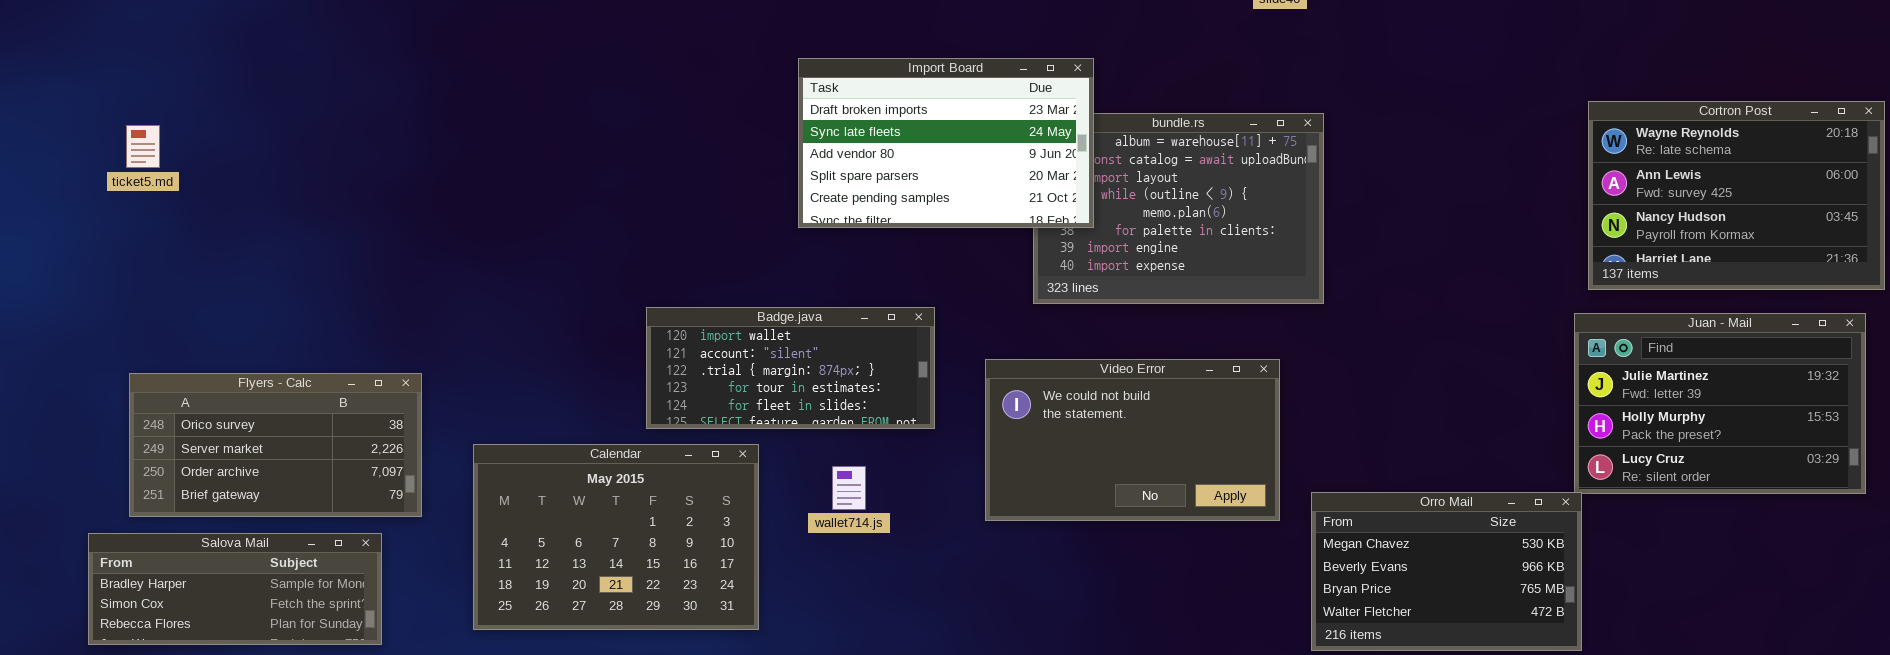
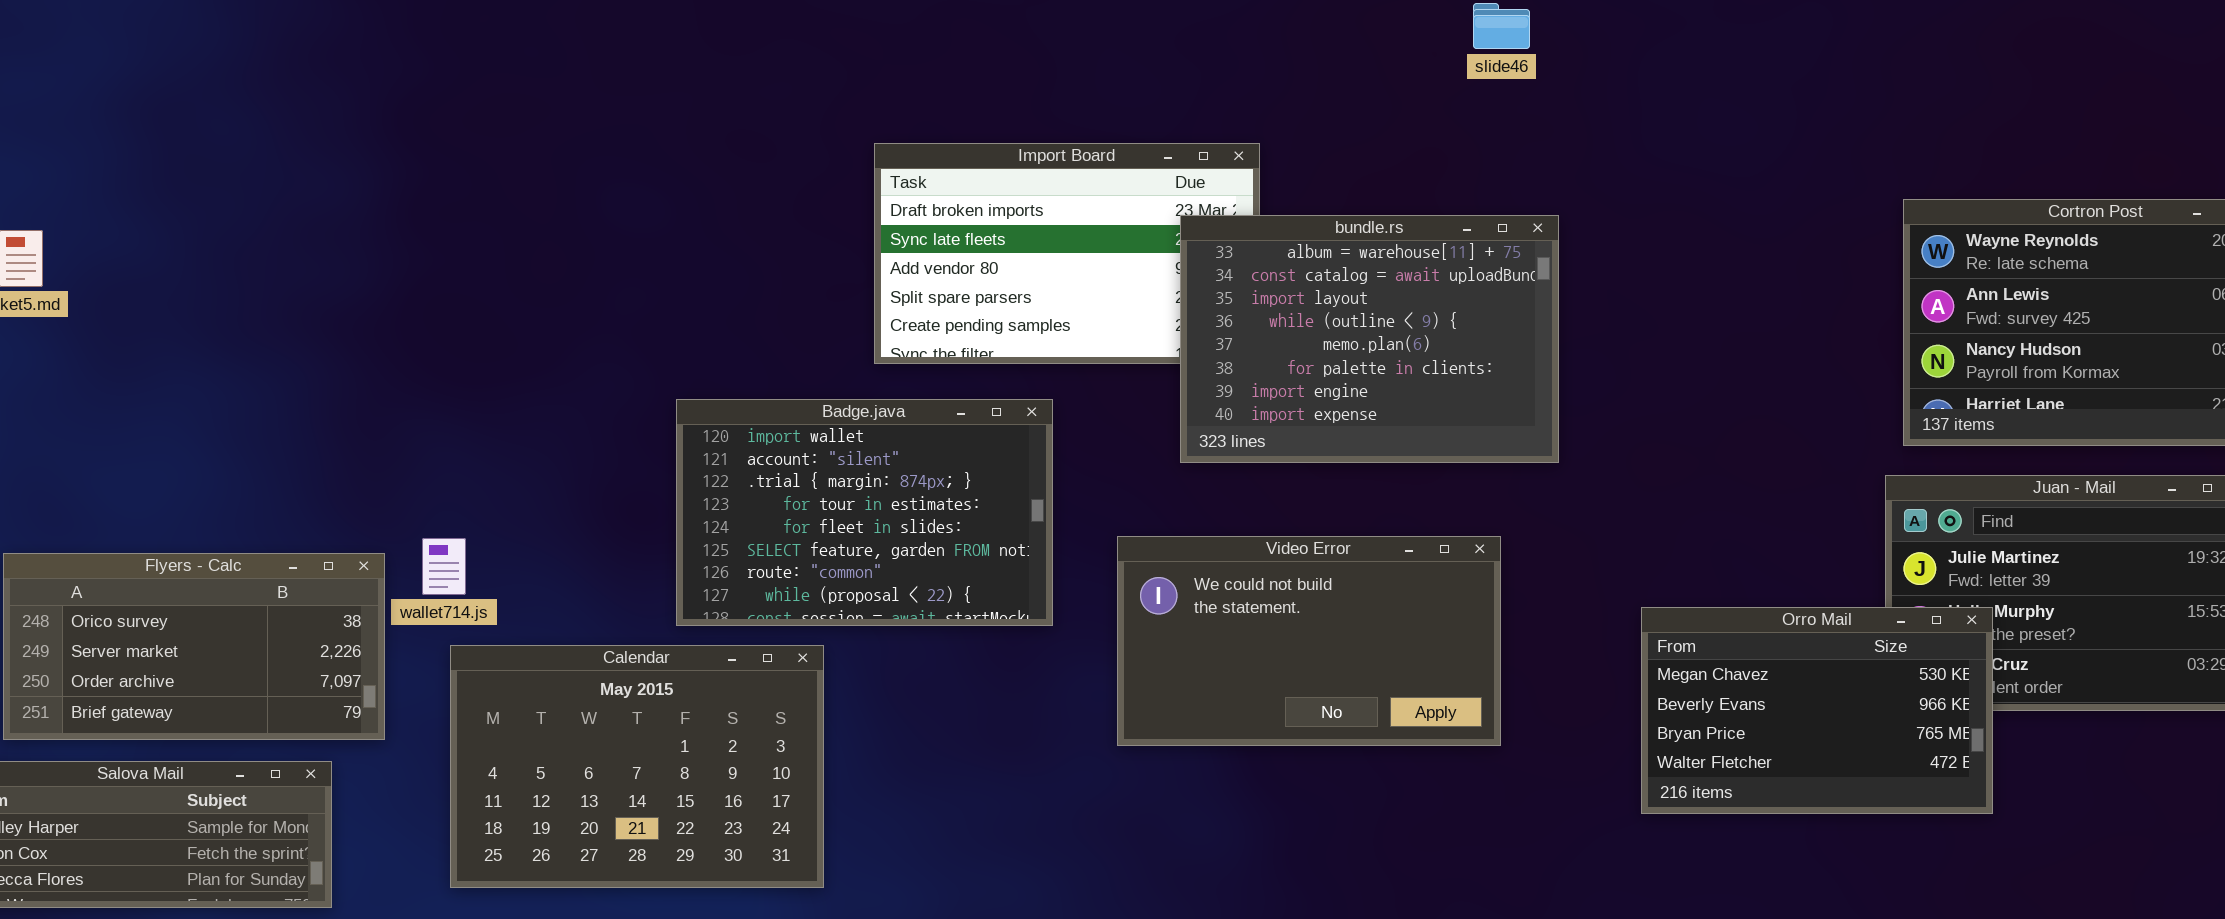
bundle.rs: [1033,113,1324,304] -> [1180,215,1559,463], raised
Badge.java: [646,307,935,429] -> [676,399,1053,626], resized
wallet714.js: [832,466,866,510] -> [422,538,466,595], moved
Orro Mail: [1311,492,1582,651] -> [1641,607,1993,814], moved

